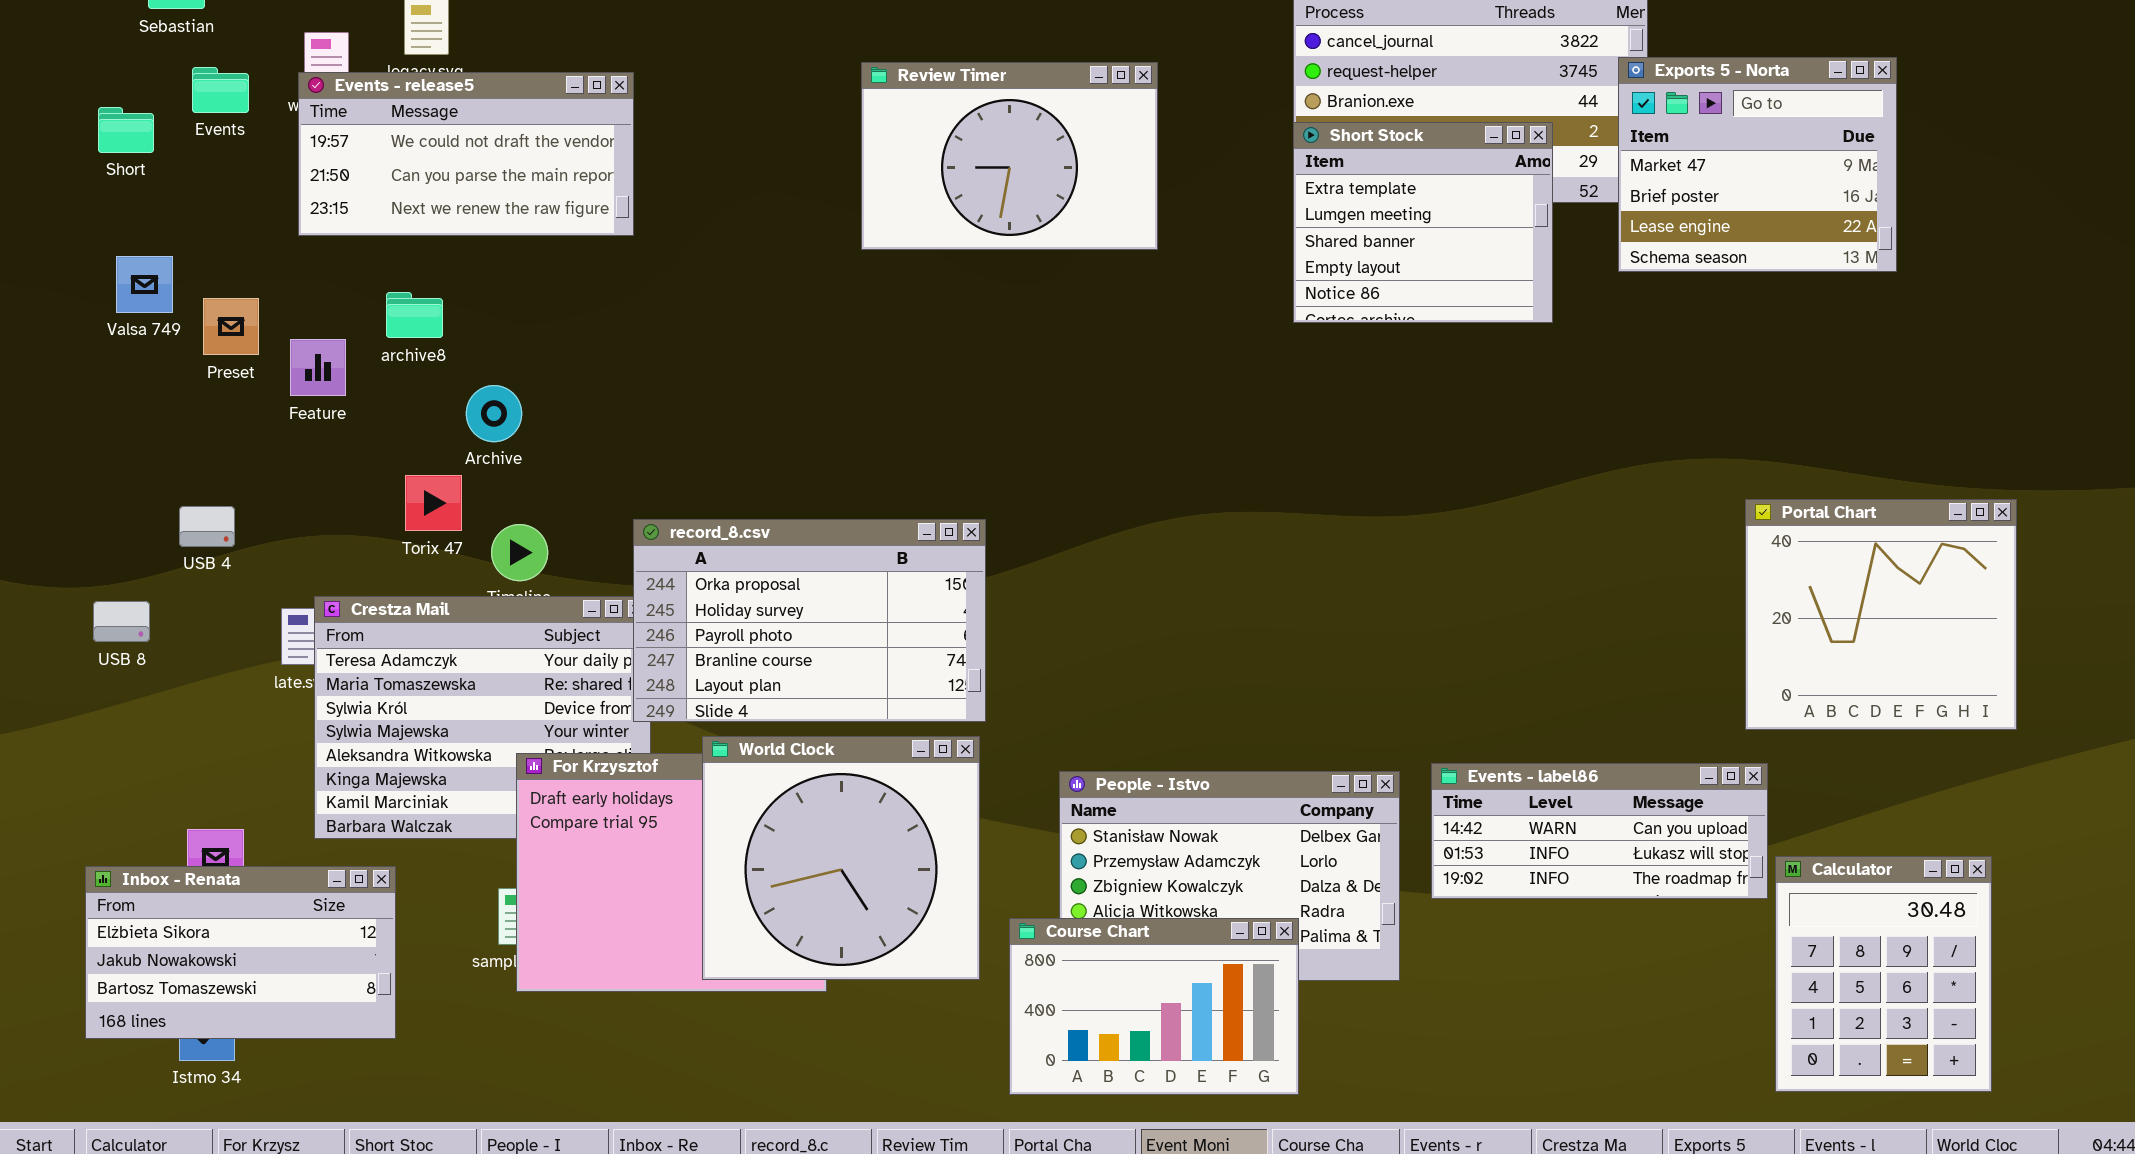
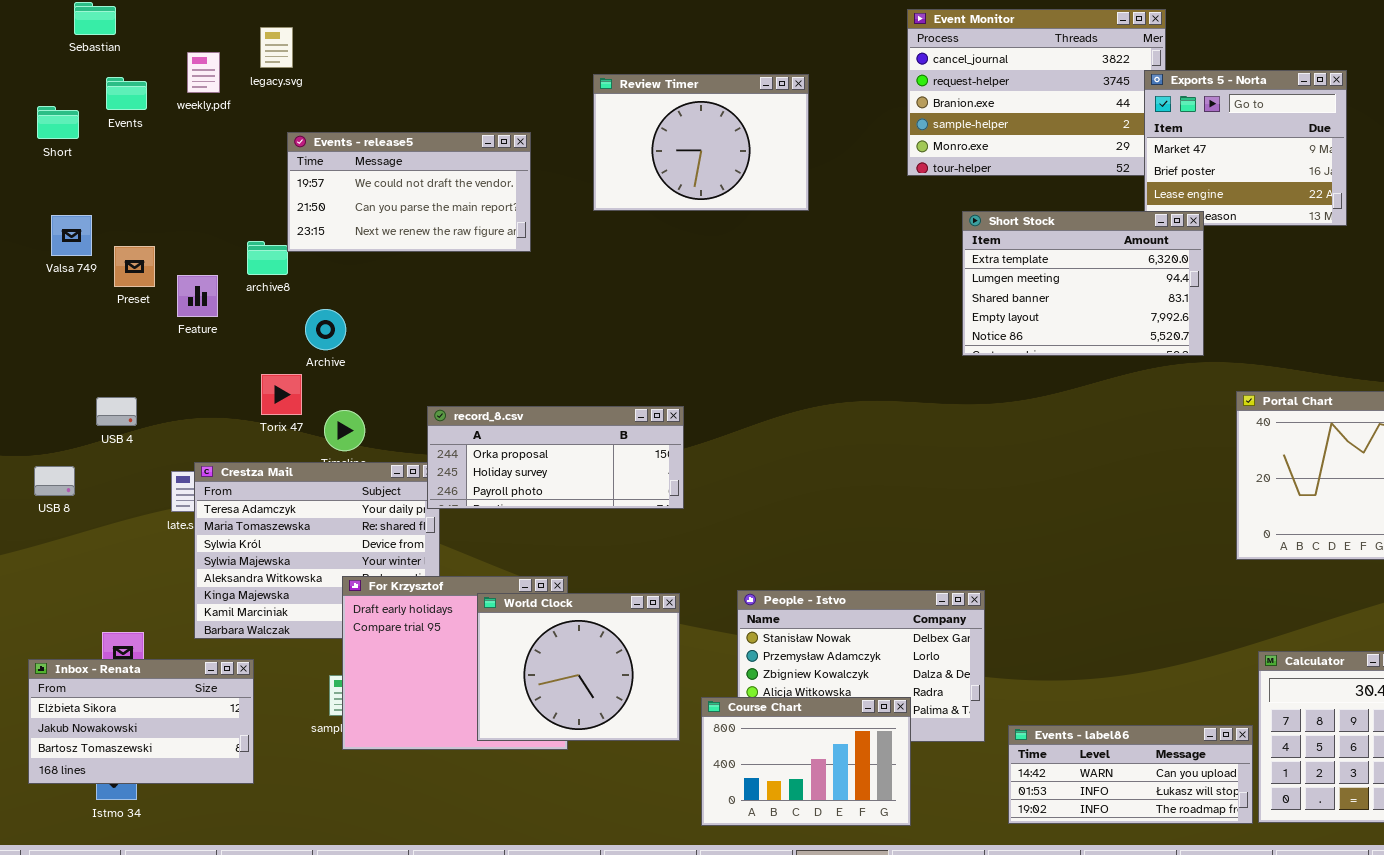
Events - release5: [298,72,634,236] -> [287,132,531,252], moved
Short Stock: [1293,122,1553,323] -> [962,211,1204,356], moved, resized
record_8.csv: [633,519,986,722] -> [427,406,684,509], resized
World Clock: [702,736,980,980] -> [477,593,680,741], resized
Events - label86: [1431,763,1768,899] -> [1008,725,1253,824], moved

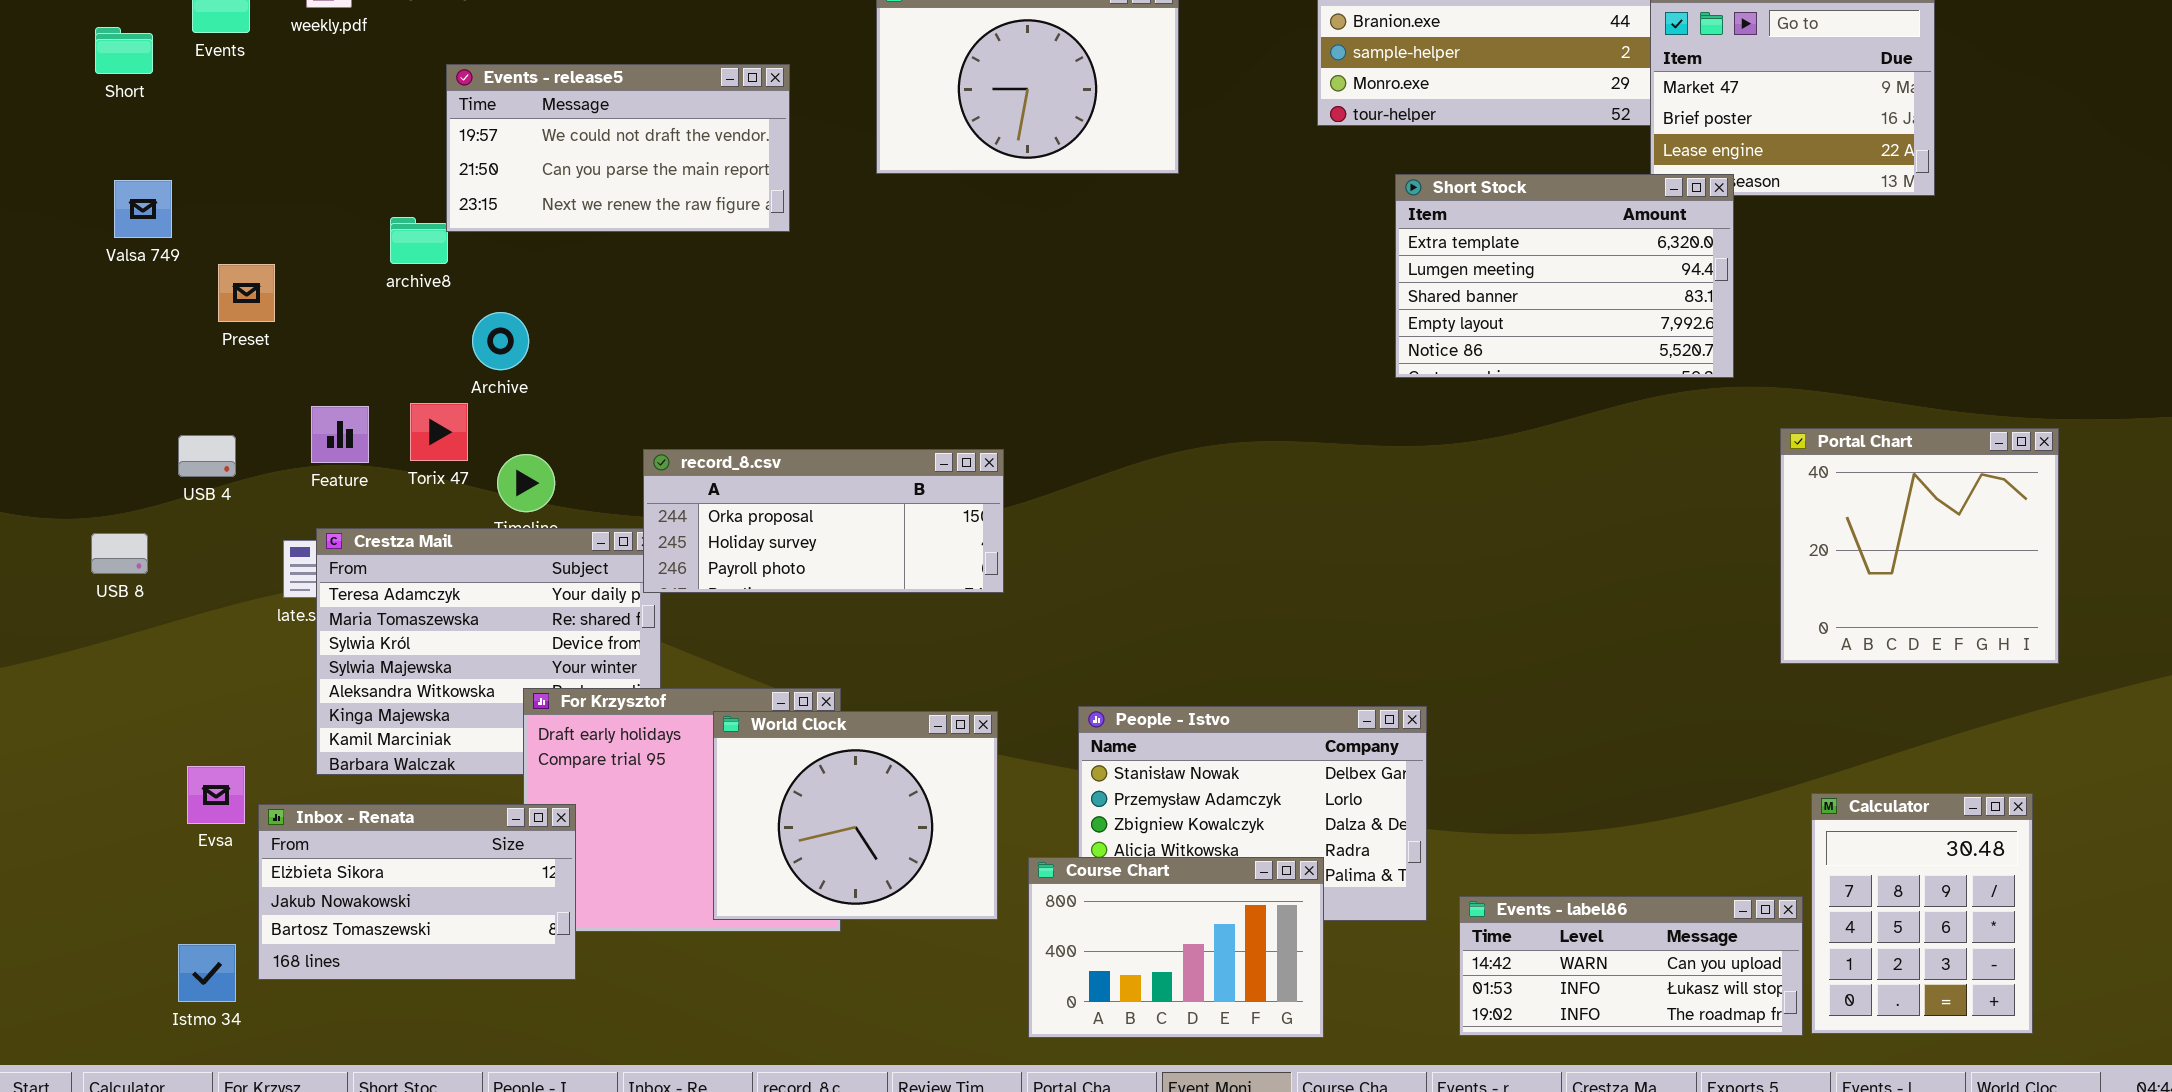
Preset: [114,246,155,287] -> [218,264,275,322], moved
Feature: [177,275,218,317] -> [311,406,369,463], moved
Inbox - Renata: [28,659,254,784] -> [258,804,576,980], moved

